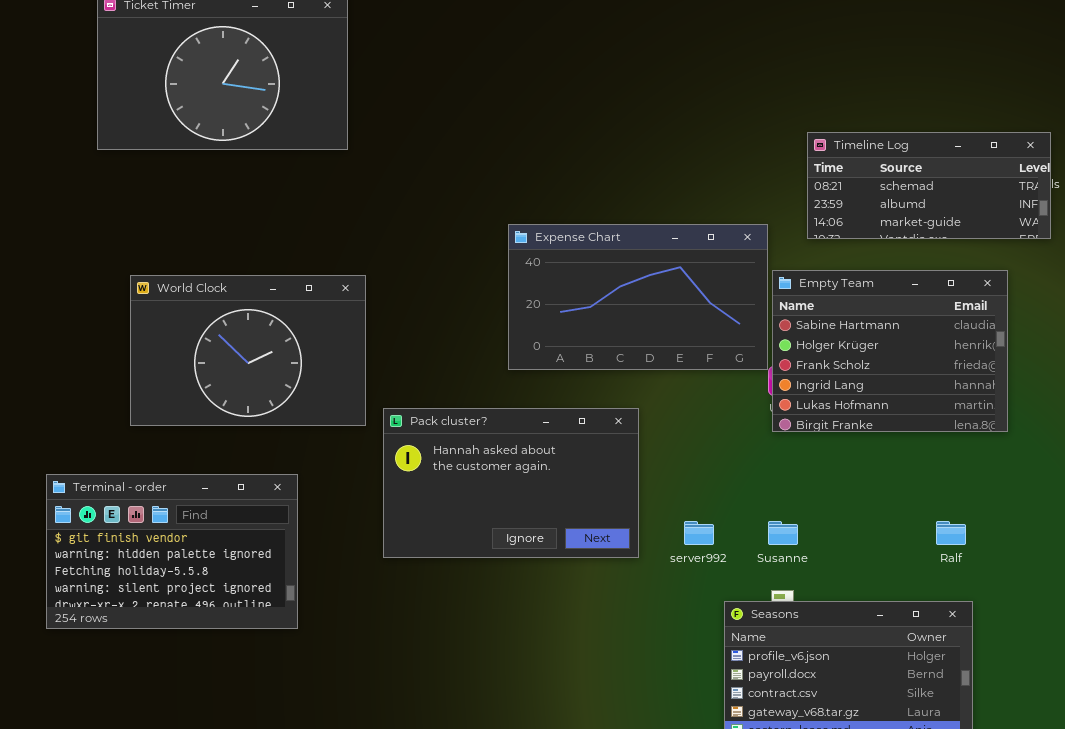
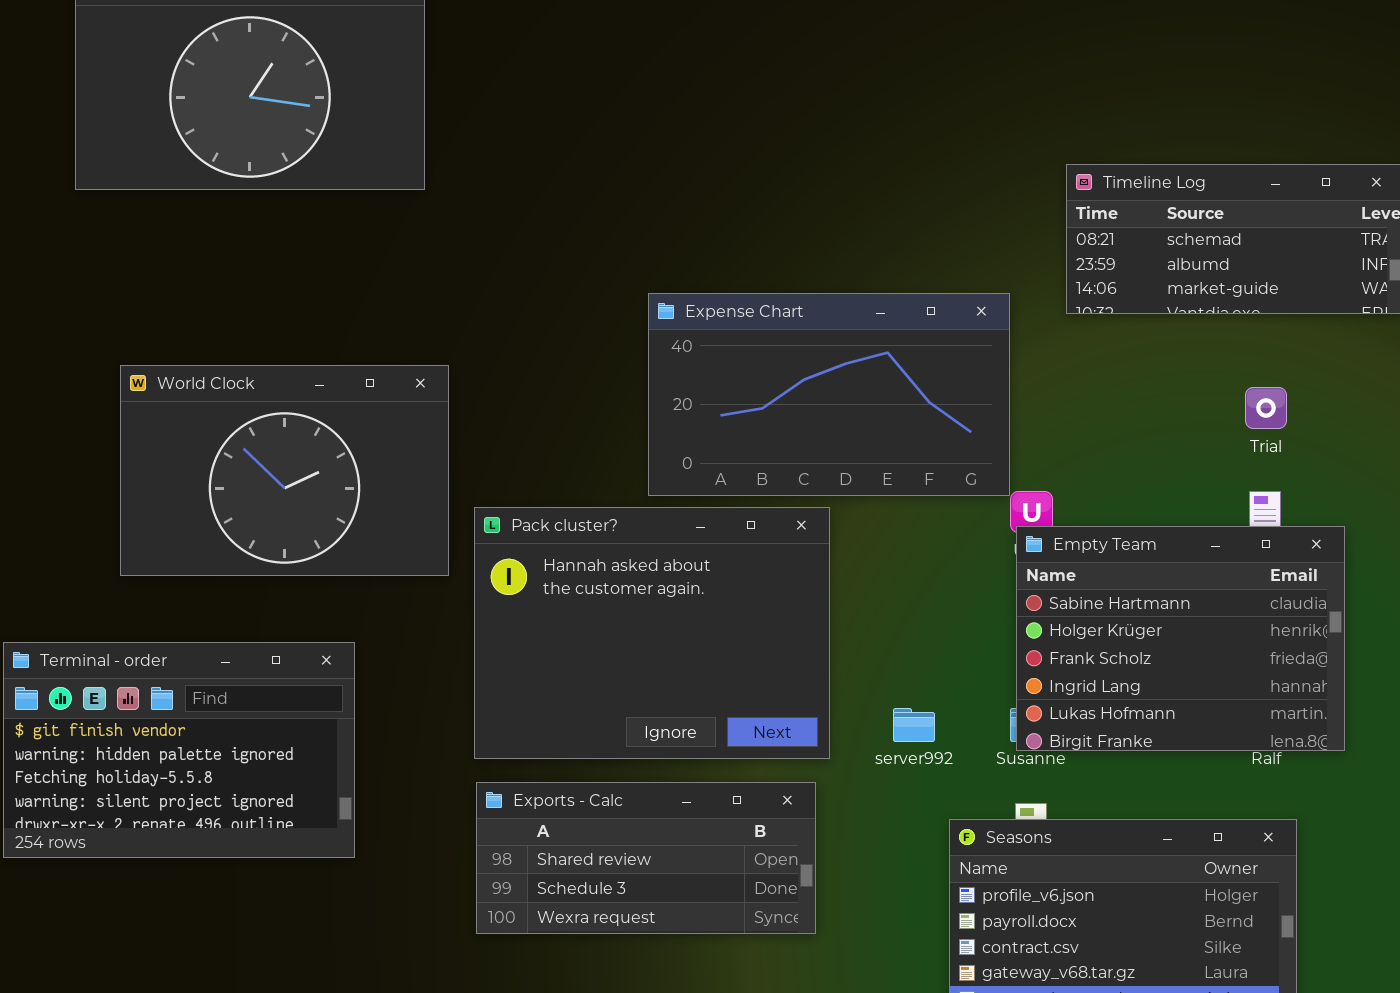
Empty Team: [772,270,1008,432] -> [1016,526,1345,751], moved
Pack cluster?: [383,408,639,558] -> [474,507,830,759], resized
Exports - Calc: none -> [476,782,816,934], opened

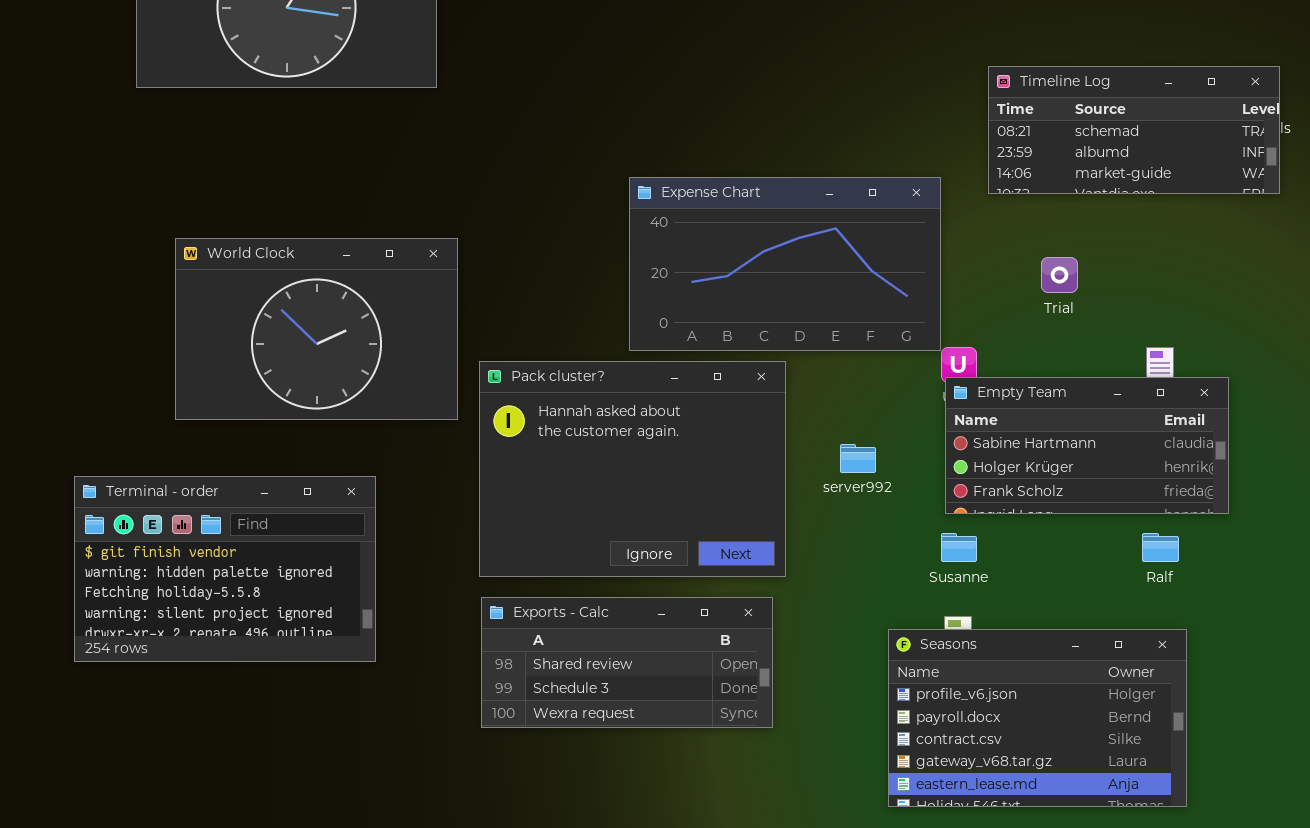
Trial: [1245,387,1287,429] -> [1041,257,1078,293], moved
Empty Team: [1016,526,1345,751] -> [945,377,1229,514], resized
server992: [893,708,935,742] -> [840,444,876,473], moved

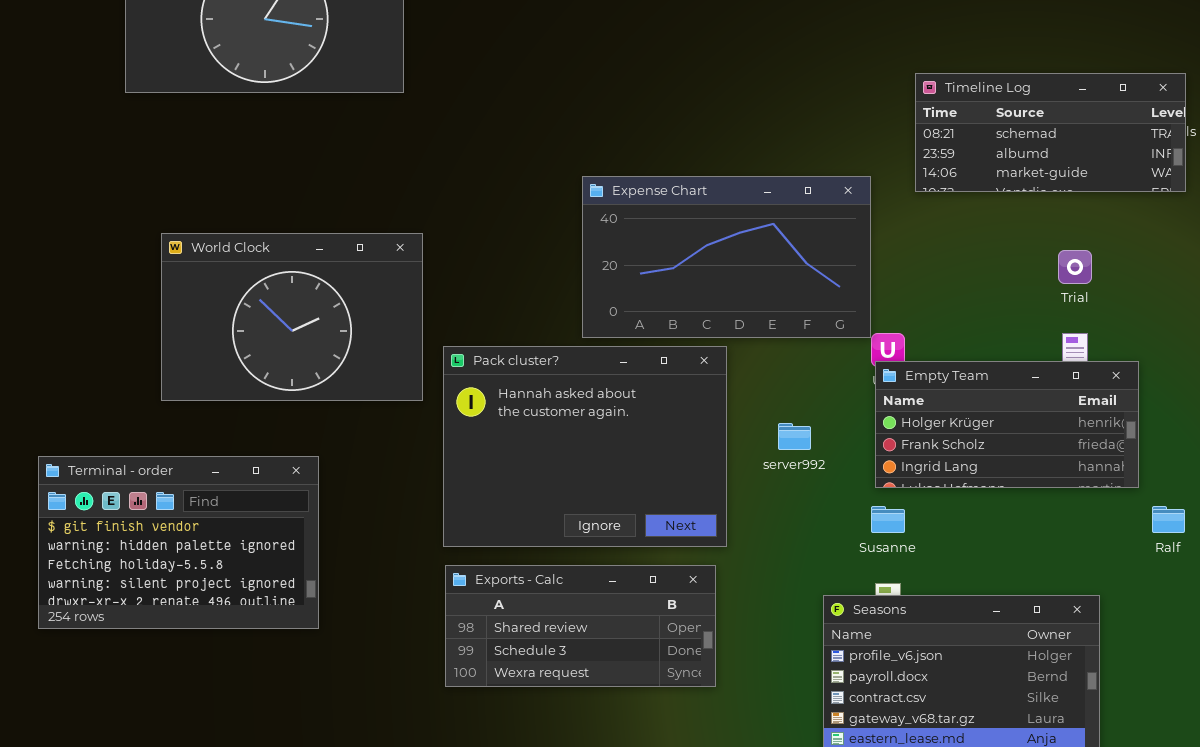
Trial: [1041,257,1078,293] -> [1058,250,1092,284], moved
Empty Team: [945,377,1229,514] -> [875,361,1139,488], scrolled down 1 row
Terminal - order: [74,476,376,662] -> [38,456,319,629], moved
Ralf: [1142,533,1179,562] -> [1152,506,1185,533], moved

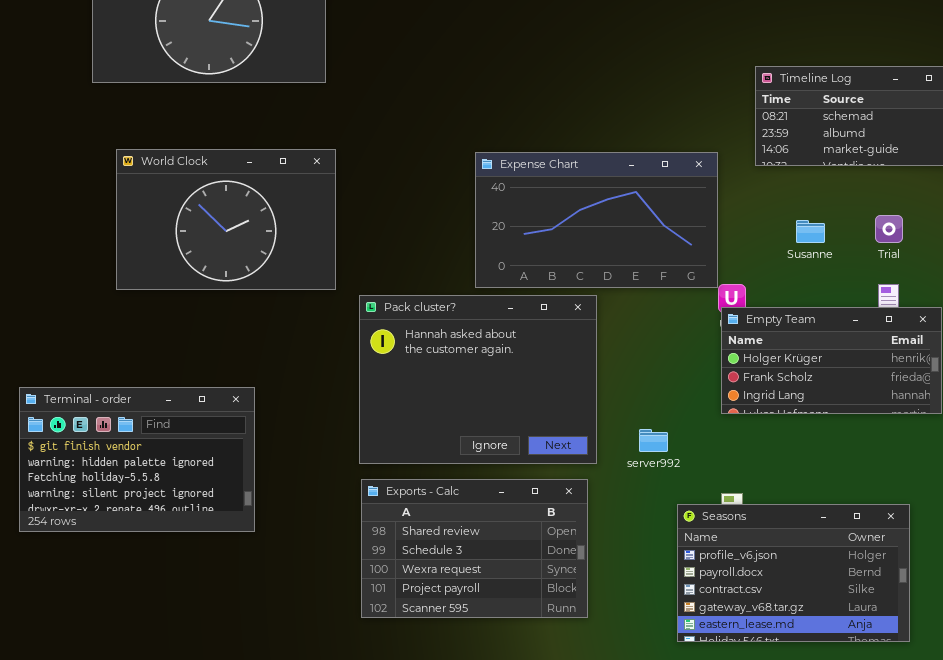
World Clock: [161,233,423,401] -> [116,149,336,290], moved
server992: [778,423,811,450] -> [639,429,668,452], moved
Susanne: [871,506,905,533] -> [796,220,825,243], moved
Exports - Calc: [445,565,716,687] -> [361,479,588,618], resized

